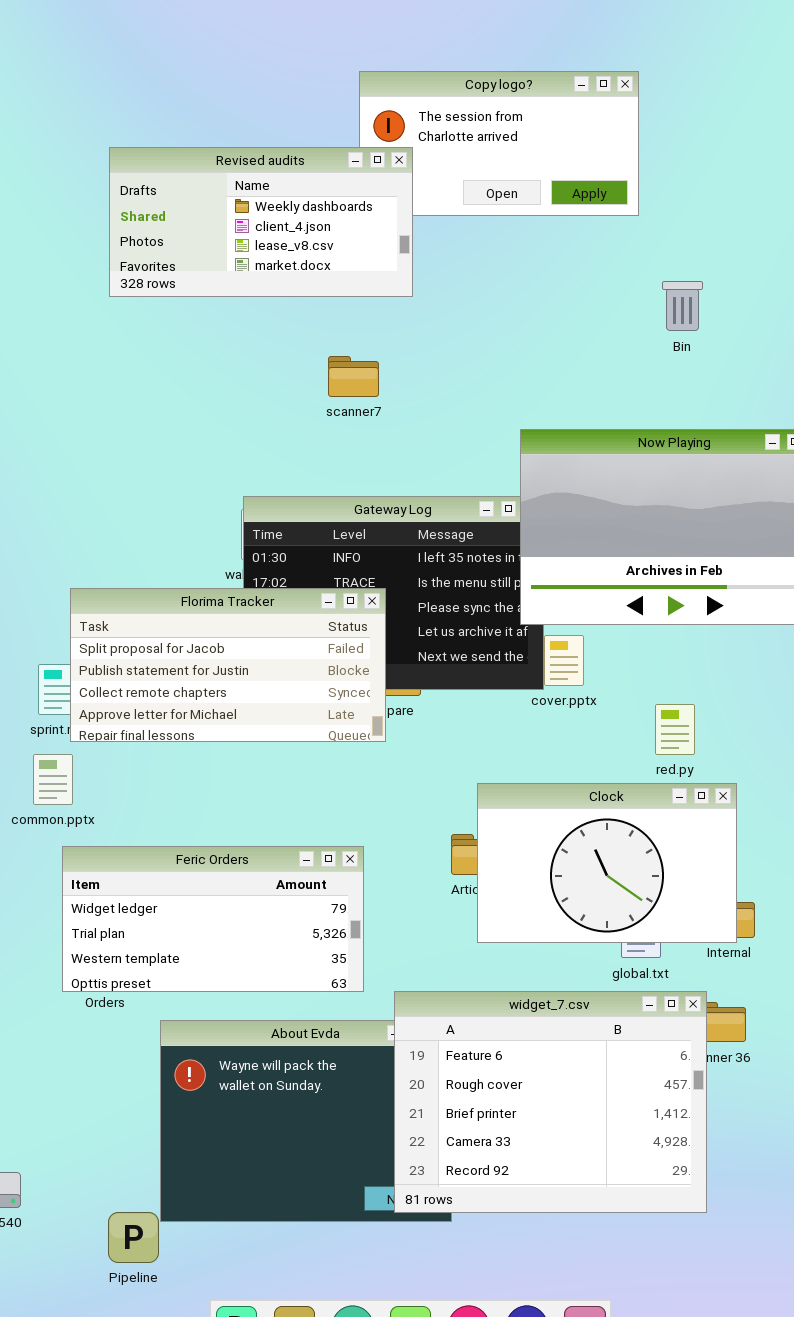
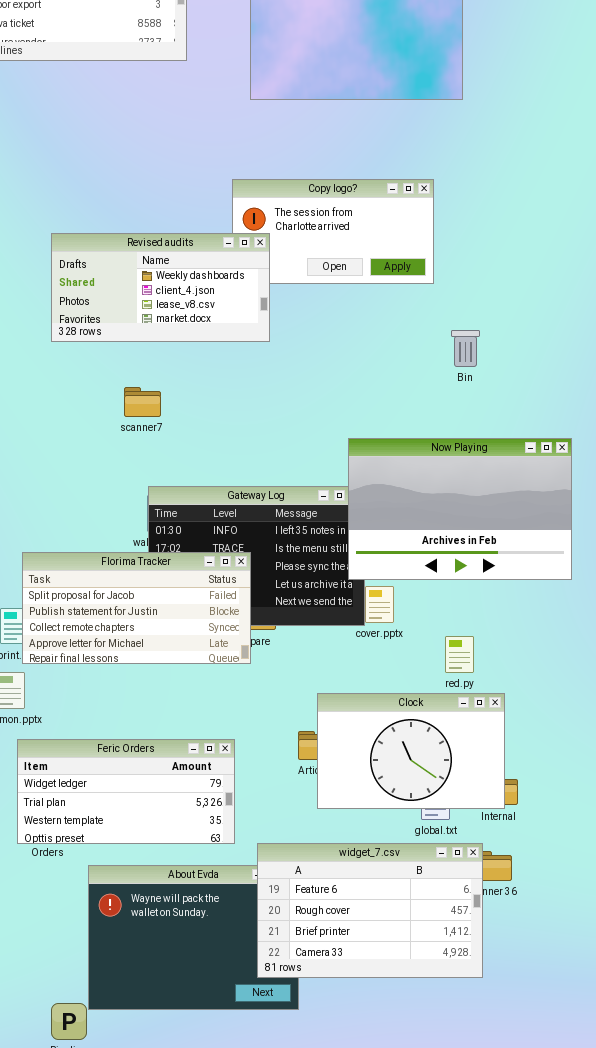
scanner7: [328,356,379,397] -> [124,387,161,417], moved
widget_7.csv: [394,991,707,1213] -> [257,843,483,978], resized

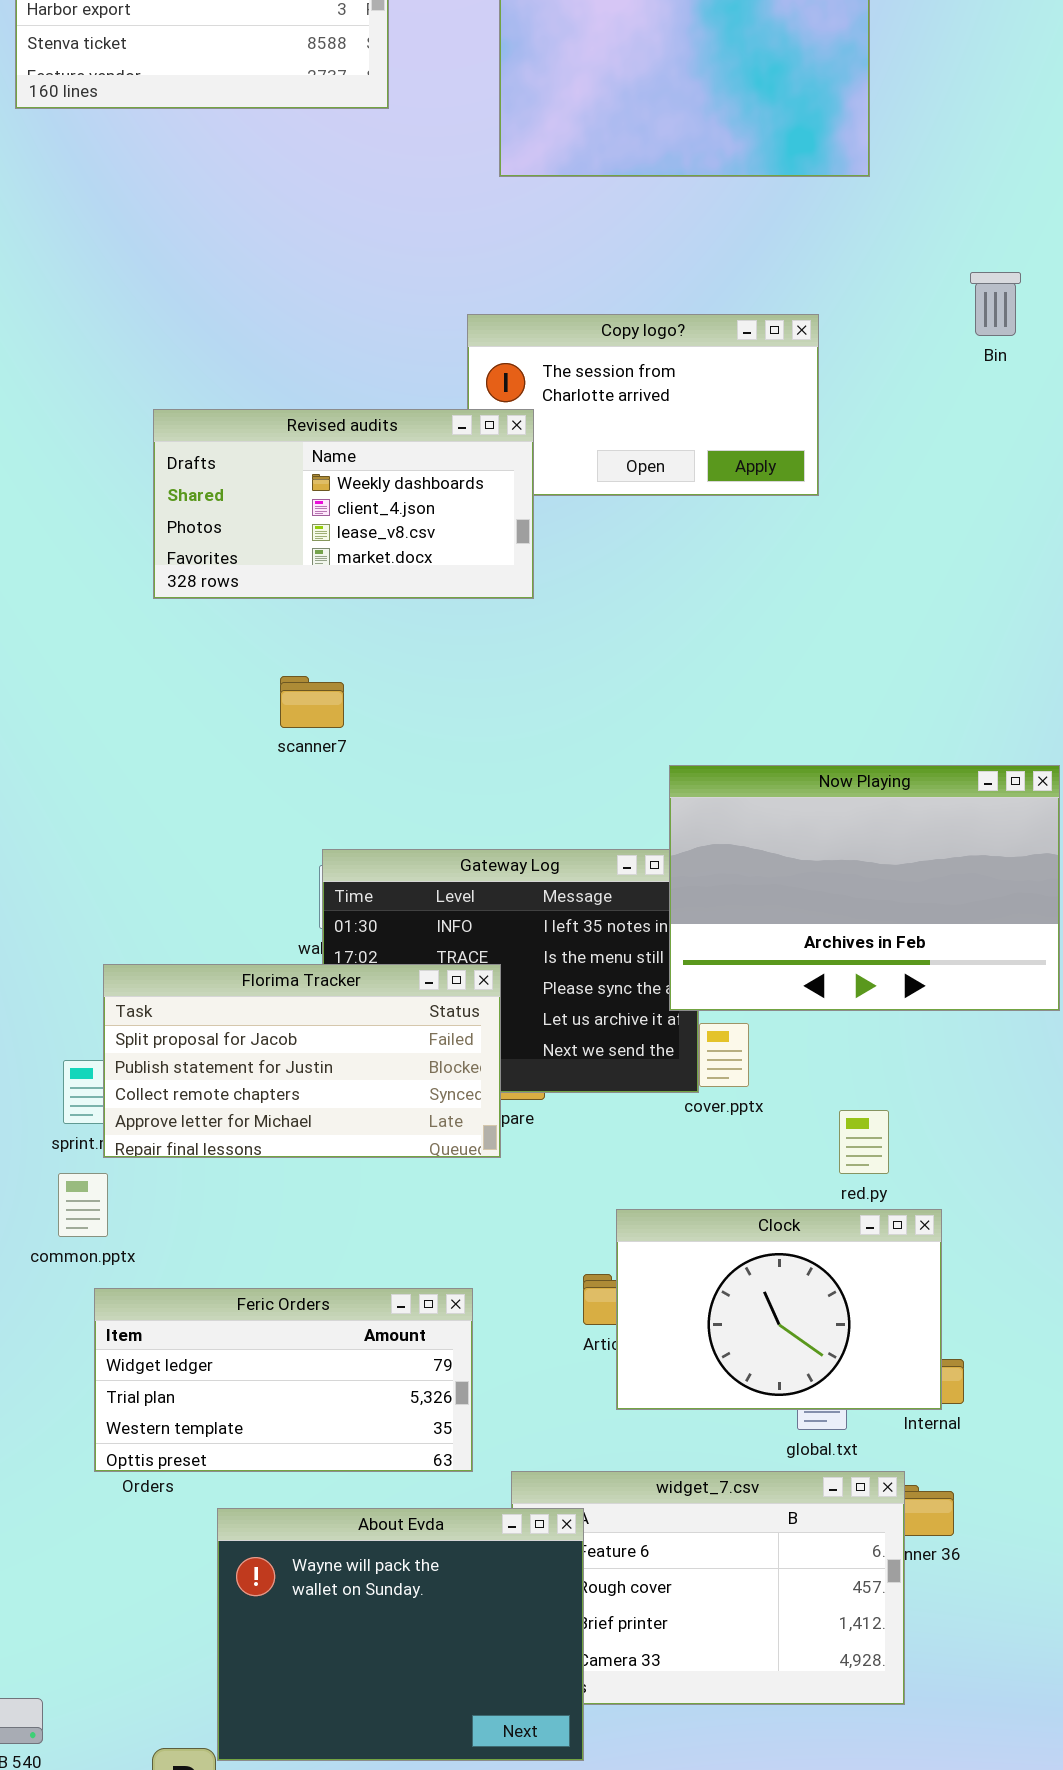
Bin: [451,330,480,367] -> [970,272,1021,336], moved
About Evda: [88,865,299,1010] -> [217,1508,584,1761], raised

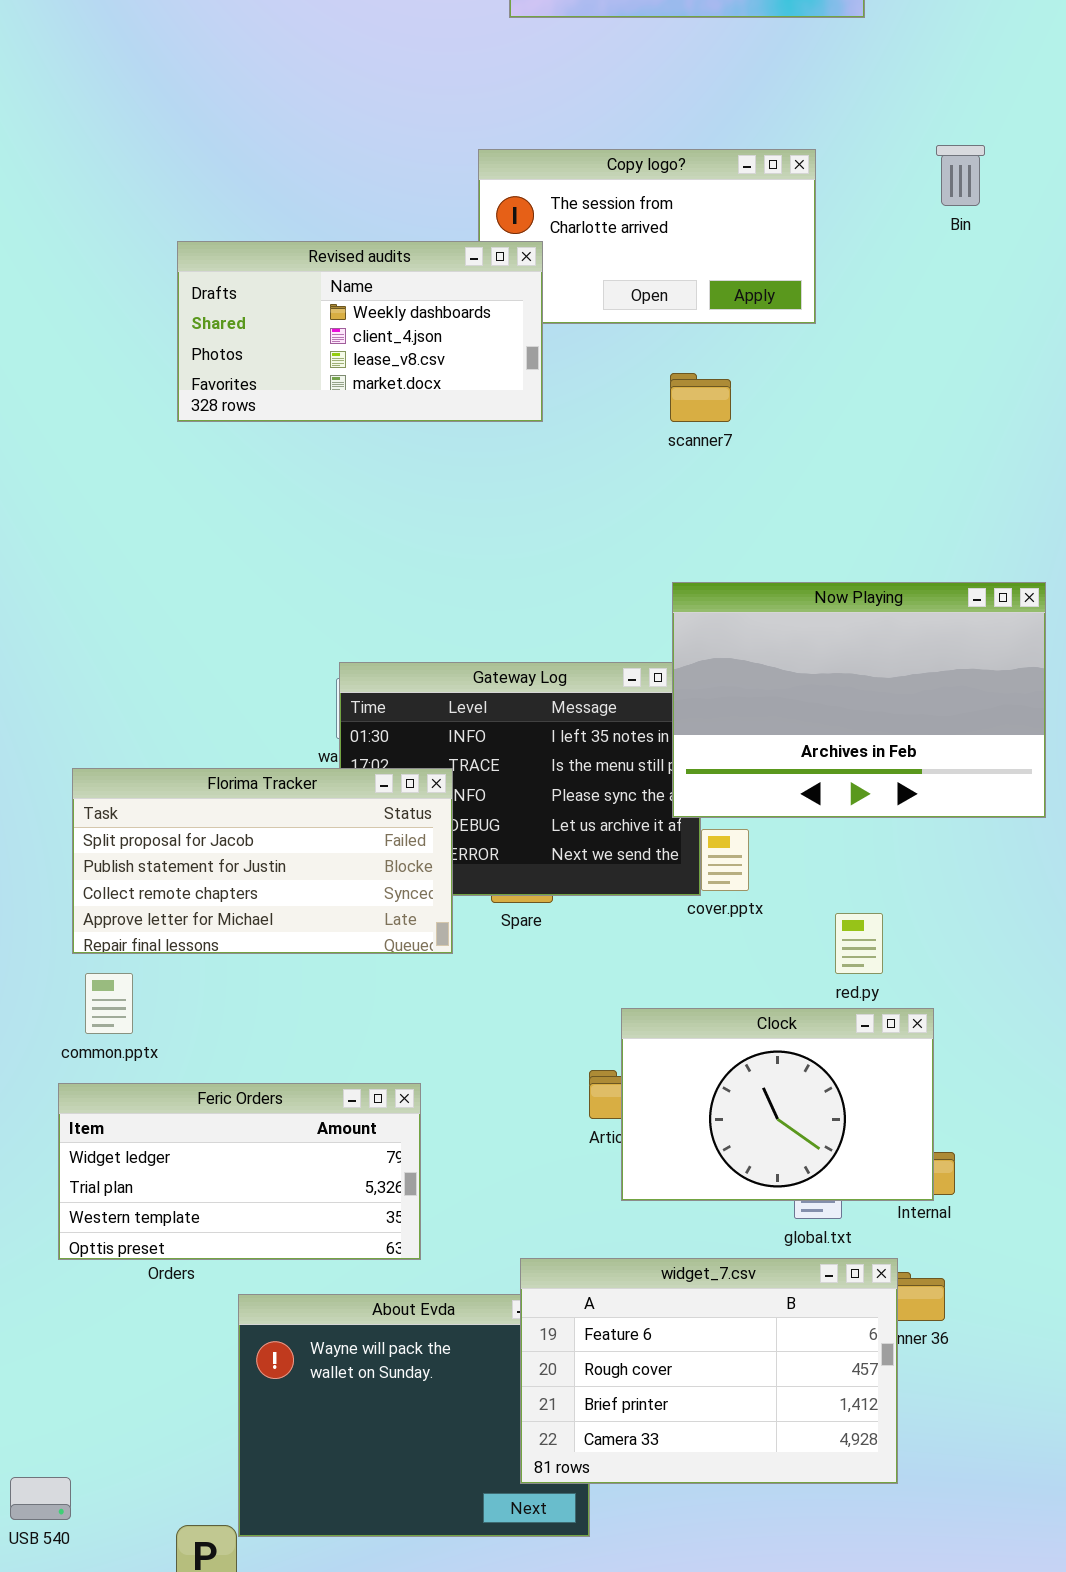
Bin: [970,272,1021,336] -> [936,145,985,206], moved
scanner7: [280,676,344,728] -> [670,373,731,422], moved
Florima Tracker: [103,964,501,1158] -> [72,768,453,954], moved
Feric Orders: [94,1288,473,1472] -> [58,1083,421,1260], moved
widget_7.csv: [511,1471,905,1705] -> [520,1258,898,1484], raised

